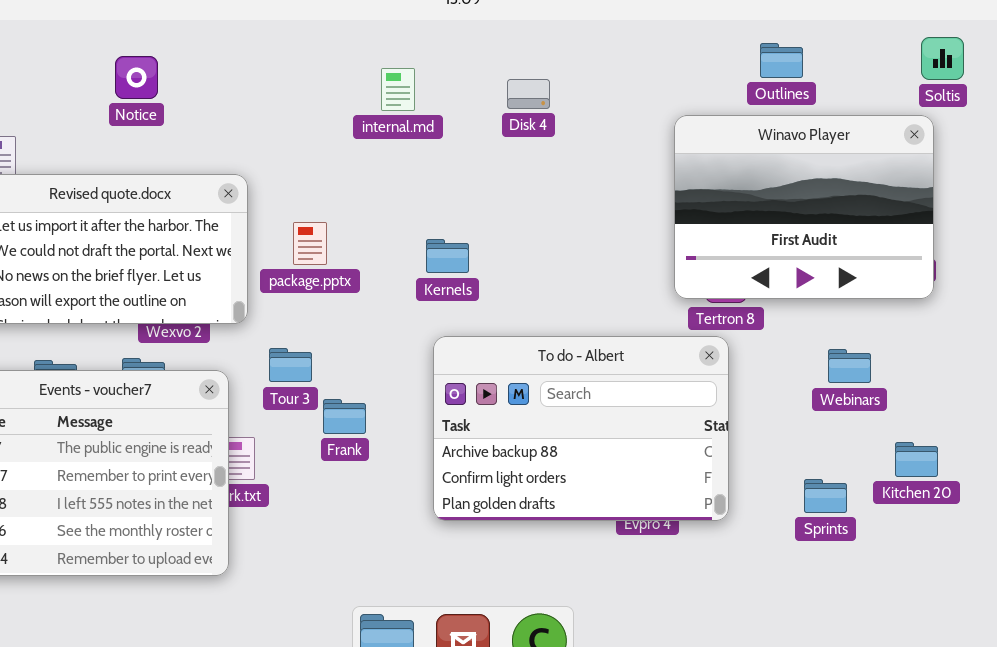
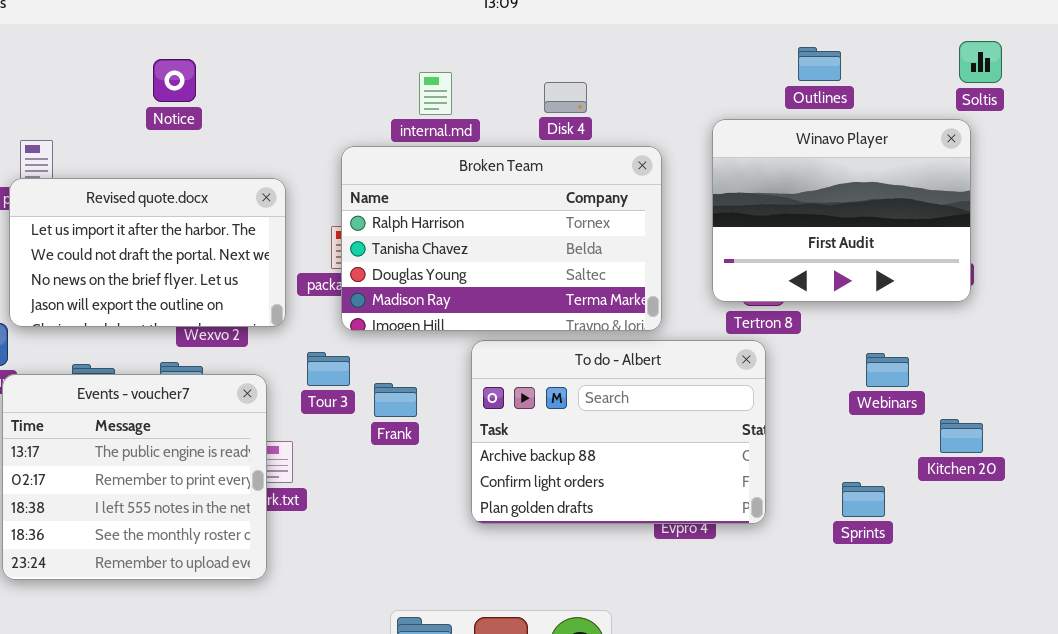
Broken Team: none -> [341,146,662,331], opened
Frank: [323,399,366,434] -> [374,383,417,417], moved
Kitchen 20: [895,442,938,477] -> [940,419,983,453], moved

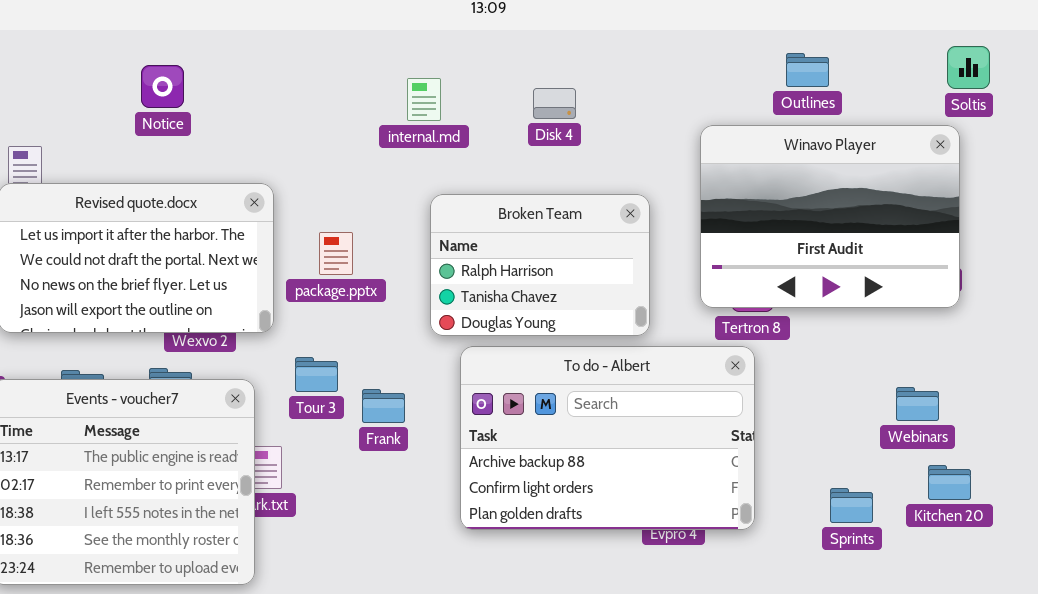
Broken Team: [341,146,662,331] -> [430,194,650,336], resized
Webinars: [866,353,909,387] -> [896,387,939,421], moved
Kitchen 20: [940,419,983,453] -> [928,465,971,500], moved

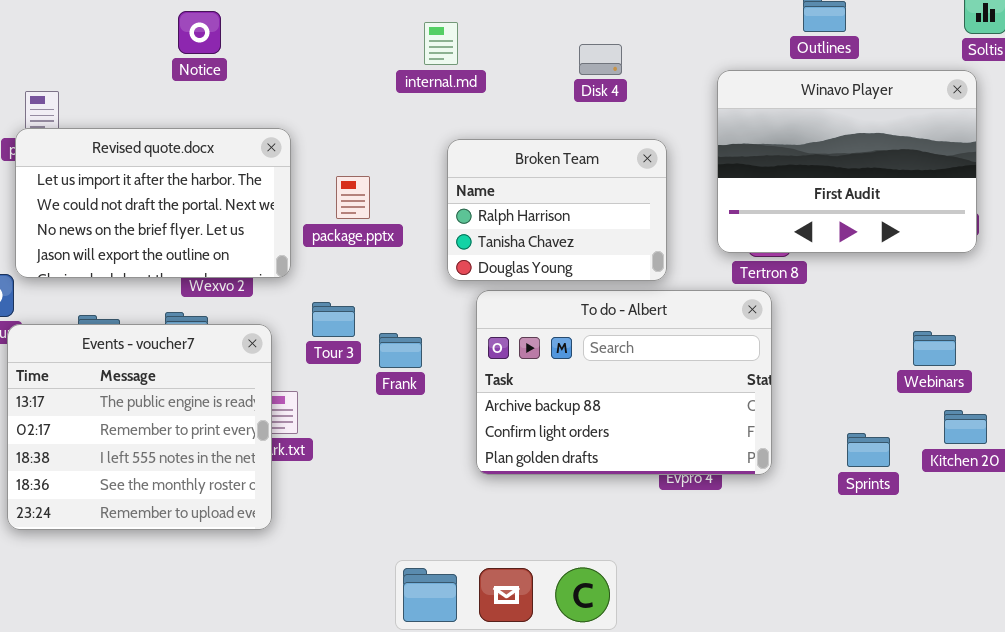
Notice: [141,65,184,108] -> [178,11,221,54], moved
Disk 4: [533,88,576,119] -> [579,44,622,75], moved

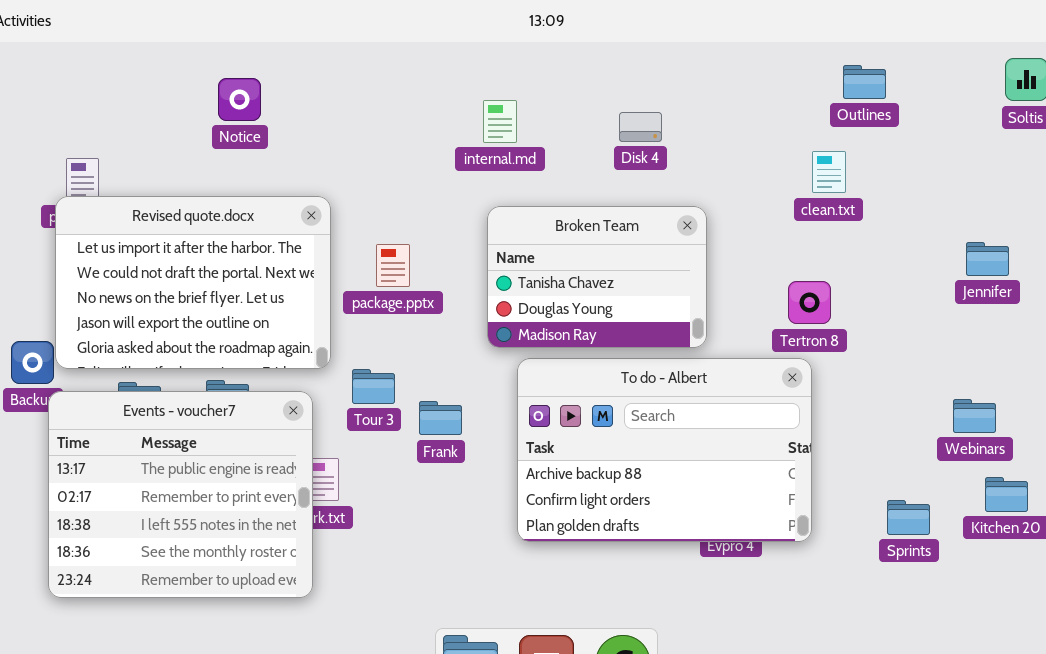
internal.md: [424,22,458,65] -> [483,100,517,143], moved
Winavo Player: [717,70,977,253] -> none, closed
Revised quote.docx: [15,128,291,278] -> [55,196,331,369], resized
Broken Team: [447,139,667,281] -> [487,206,707,348], scrolled down 1 row

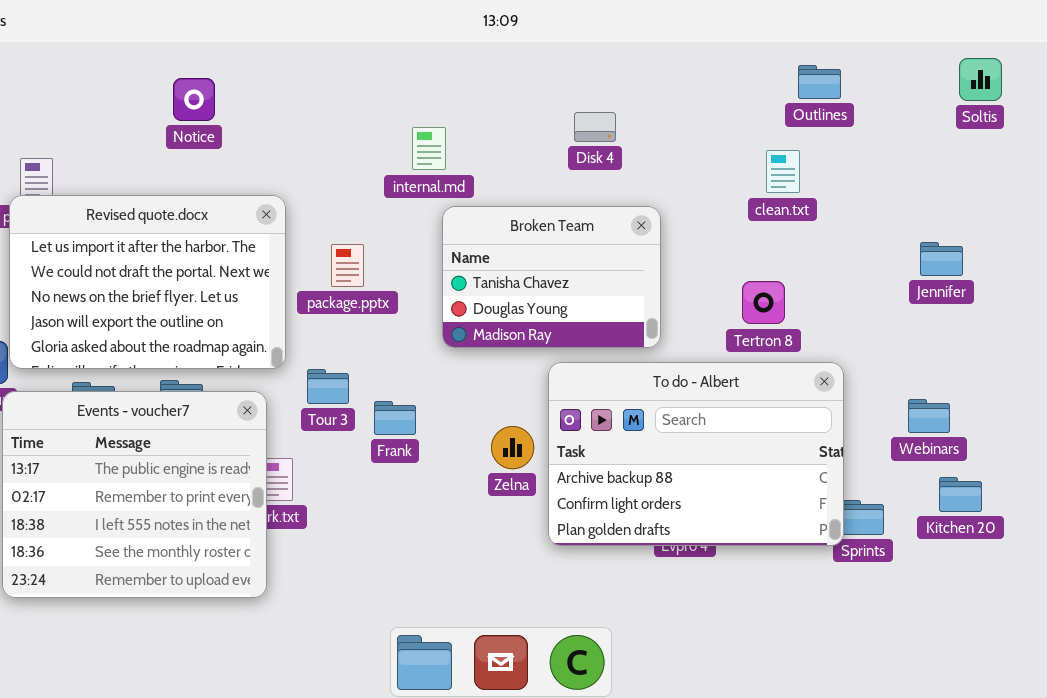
internal.md: [483,100,517,143] -> [412,127,446,170], moved
To do - Albert: [517,358,812,542] -> [548,362,844,546], moved

